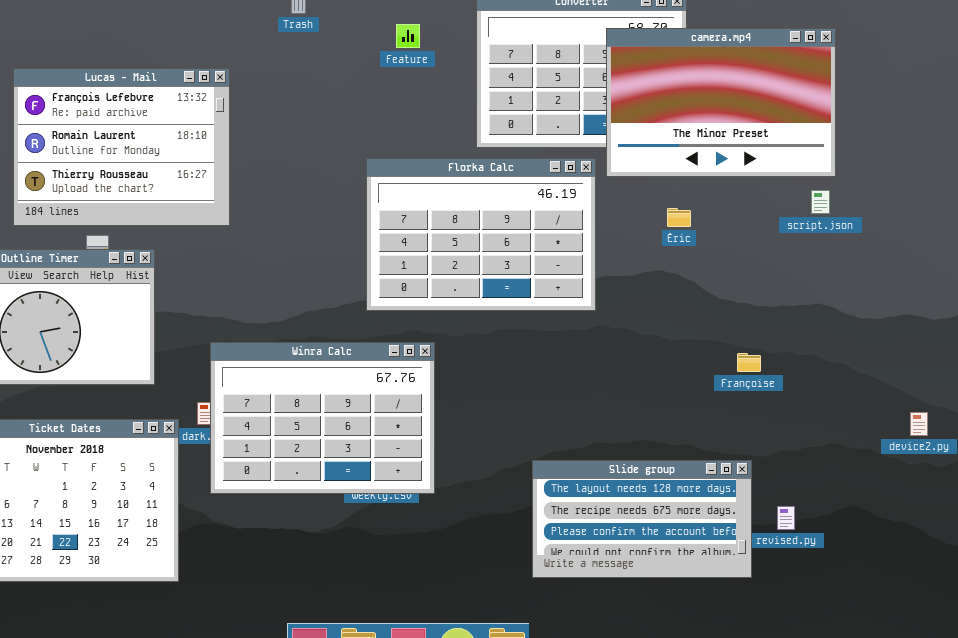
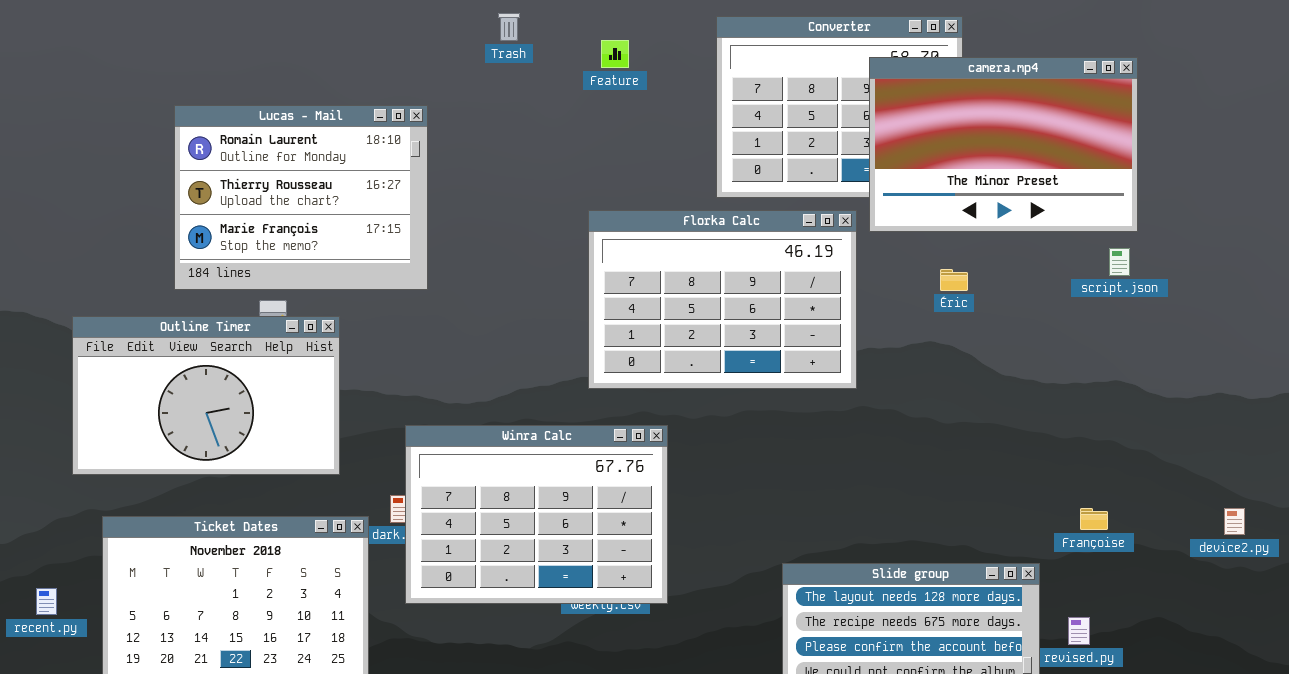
Feature: [396,24,420,48] -> [601,40,629,68], moved
Lucas - Mail: [13,68,230,226] -> [174,105,428,290], scrolled down 1 row
Françoise: [737,353,761,372] -> [1080,508,1108,530], moved

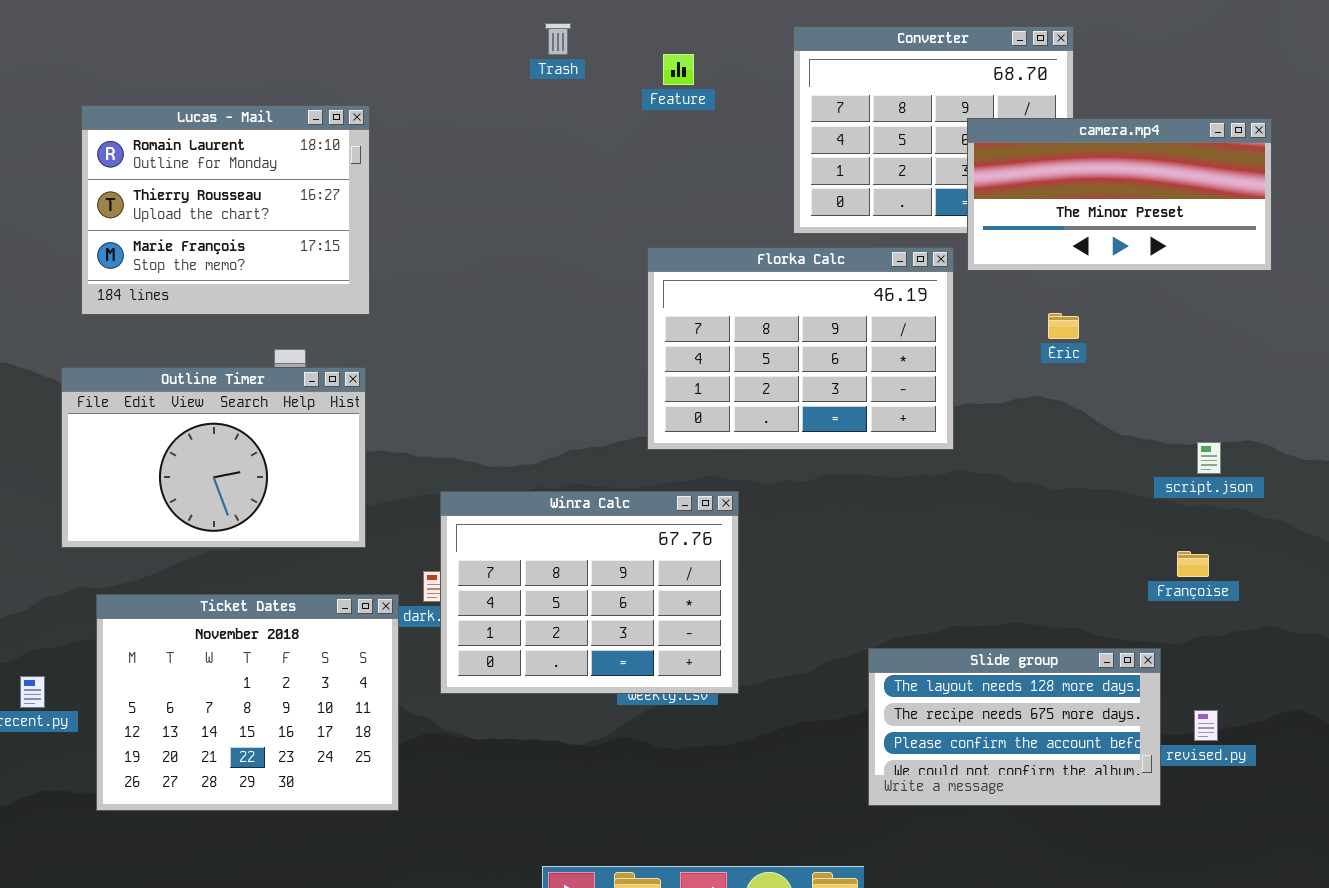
camera.mp4: [869,57,1138,232] -> [967,118,1272,271], resized
Lucas - Mail: [174,105,428,290] -> [81,105,370,315], moved
script.json: [1109,248,1130,276] -> [1197,442,1221,474], moved
Françoise: [1080,508,1108,530] -> [1177,551,1209,577], moved

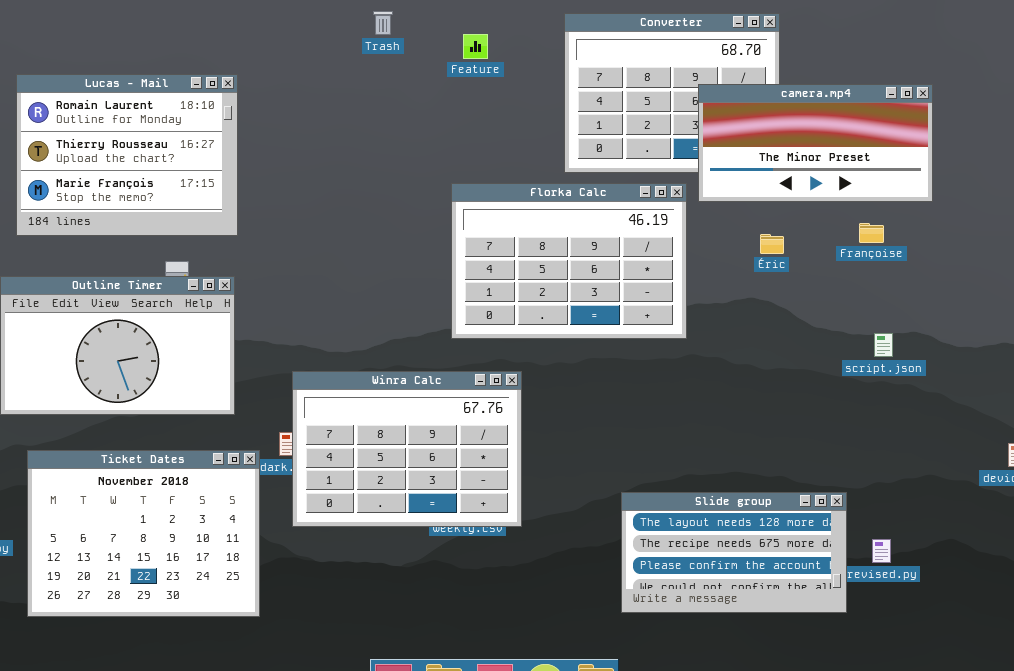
Françoise: [1177,551,1209,577] -> [859,223,884,243], moved

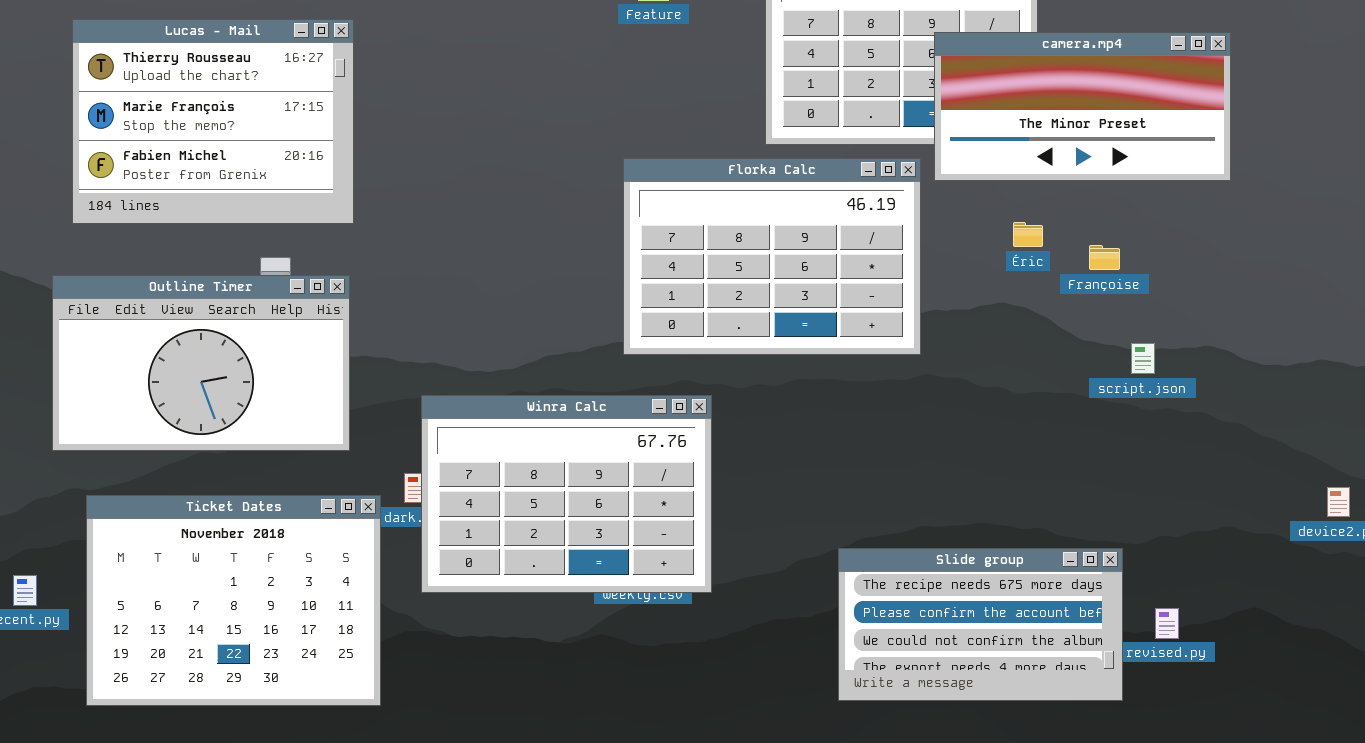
Lucas - Mail: [16,74,238,236] -> [72,19,354,224], scrolled down 1 row
Françoise: [859,223,884,243] -> [1089,245,1120,270], moved
script.json: [874,333,893,357] -> [1131,343,1155,374], moved
Slide group: [621,492,847,613] -> [838,548,1123,701], scrolled down 1 row

